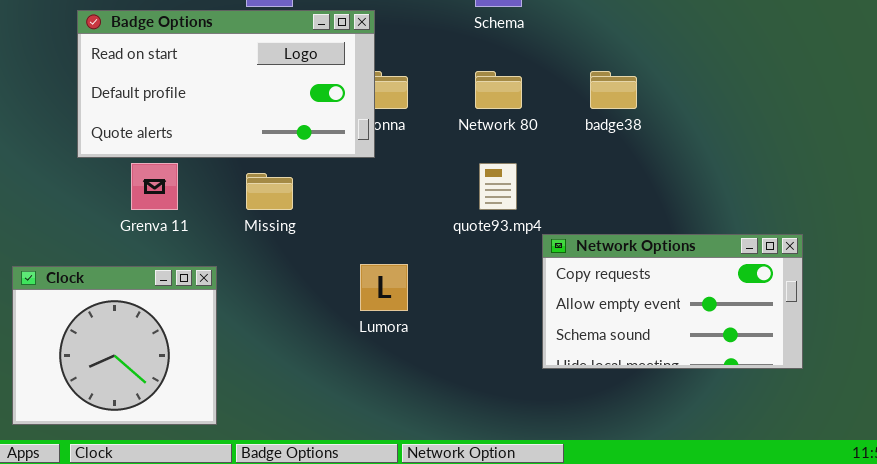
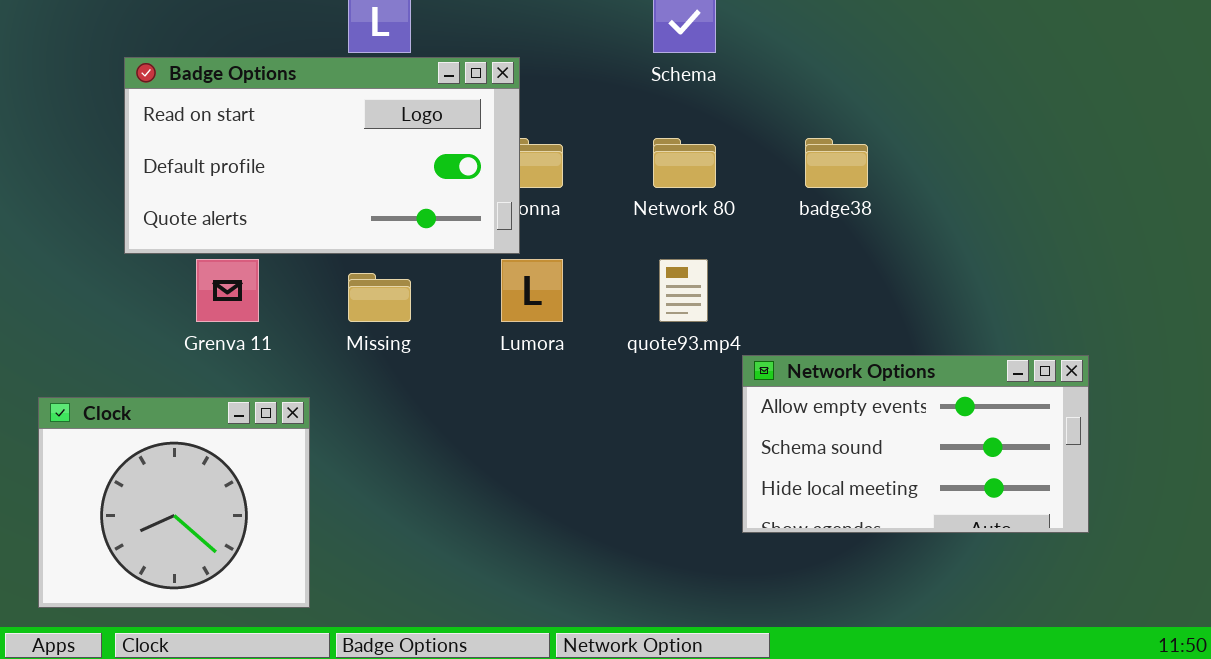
Network Options: [542,234,803,369] -> [742,355,1089,533], scrolled down 1 row
Lumora: [360,264,408,311] -> [501,259,563,322], moved

